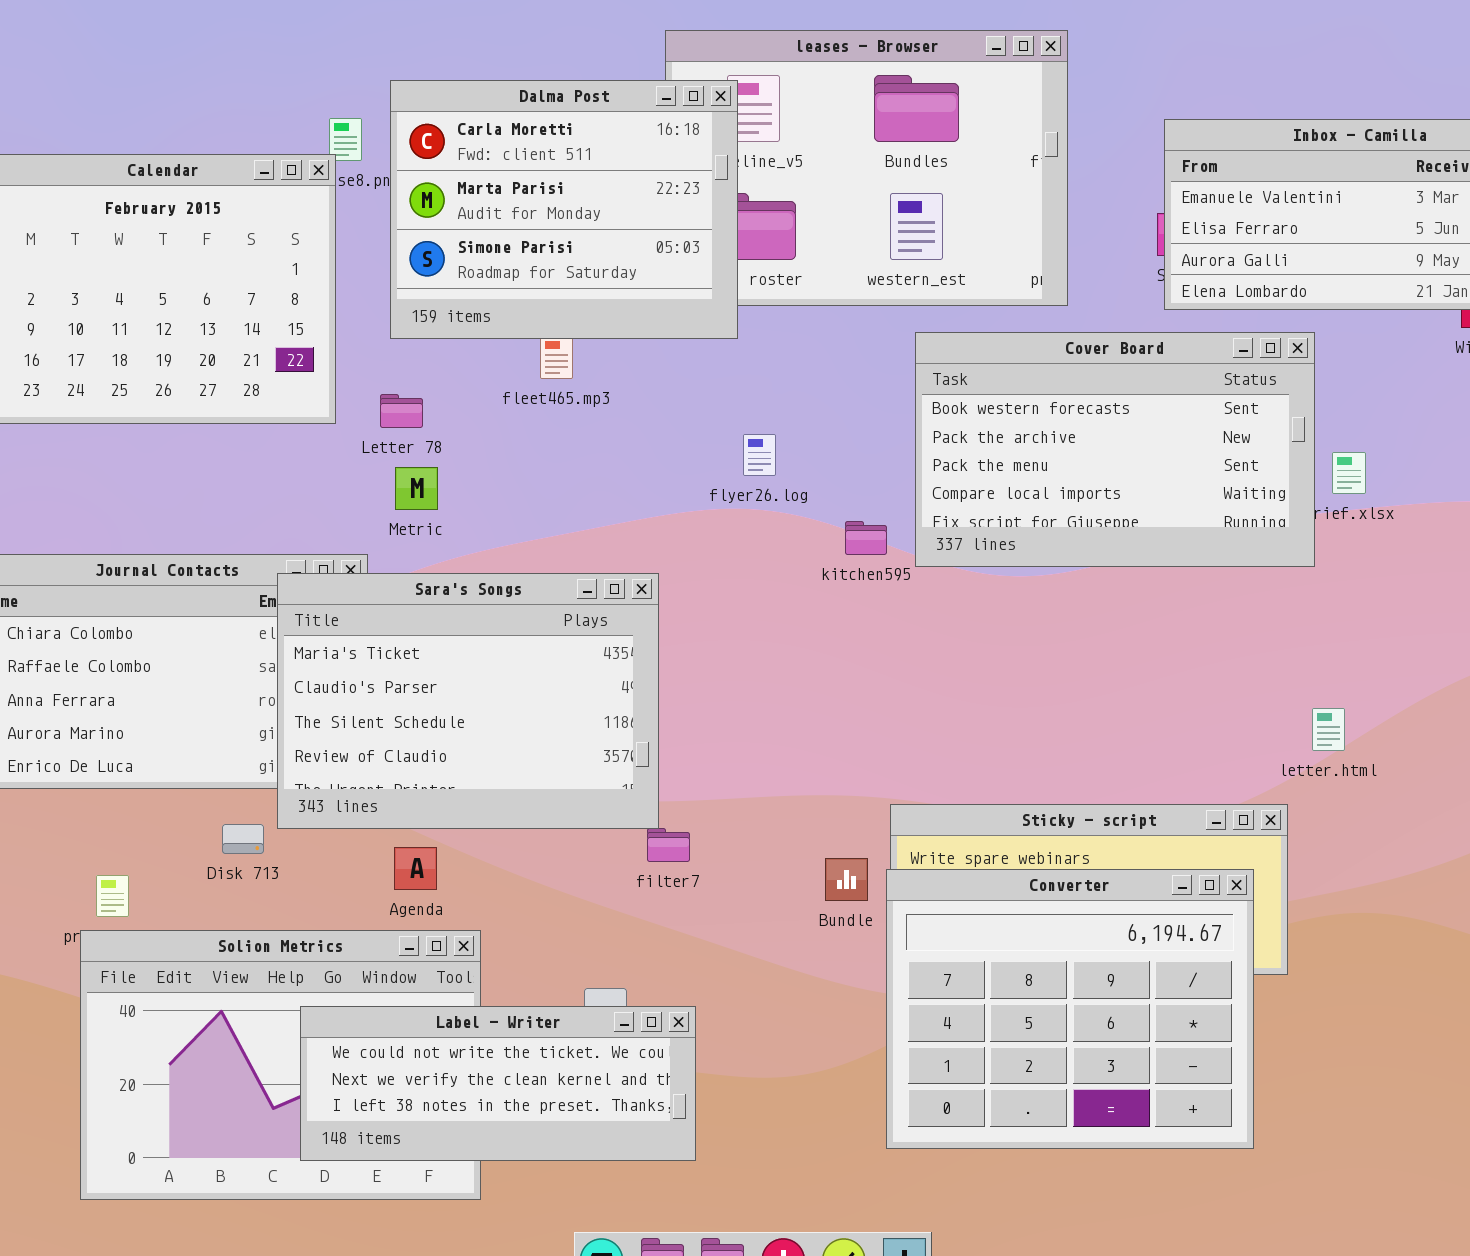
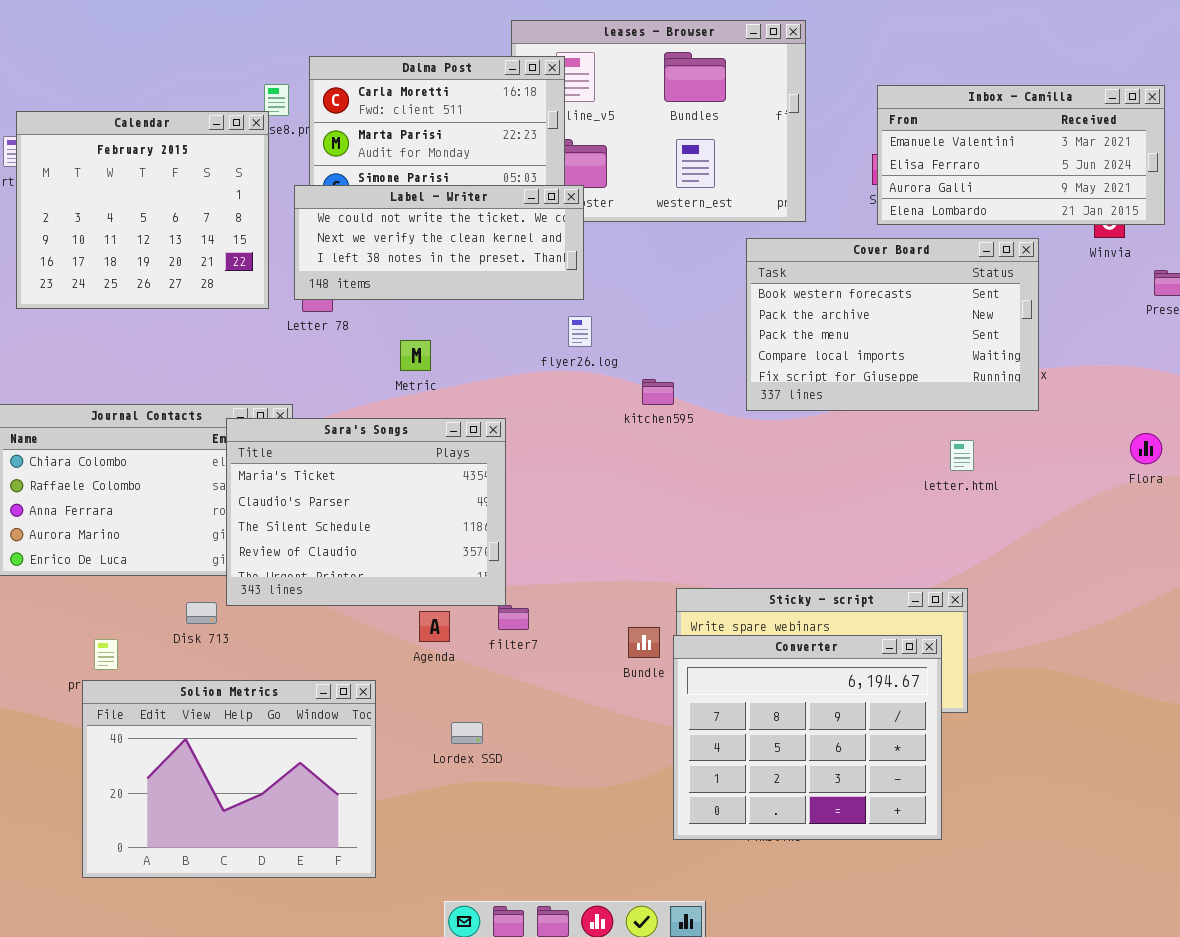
Cover Board: [915,332,1315,567] -> [746,238,1039,411], moved
Metric: [395,467,438,510] -> [400,340,431,371], moved
letter.html: [1312,708,1345,751] -> [950,440,974,471], moved
Agenda: [394,847,437,890] -> [419,611,450,642], moved
Label - Writer: [300,1006,696,1161] -> [294,185,584,300], moved

